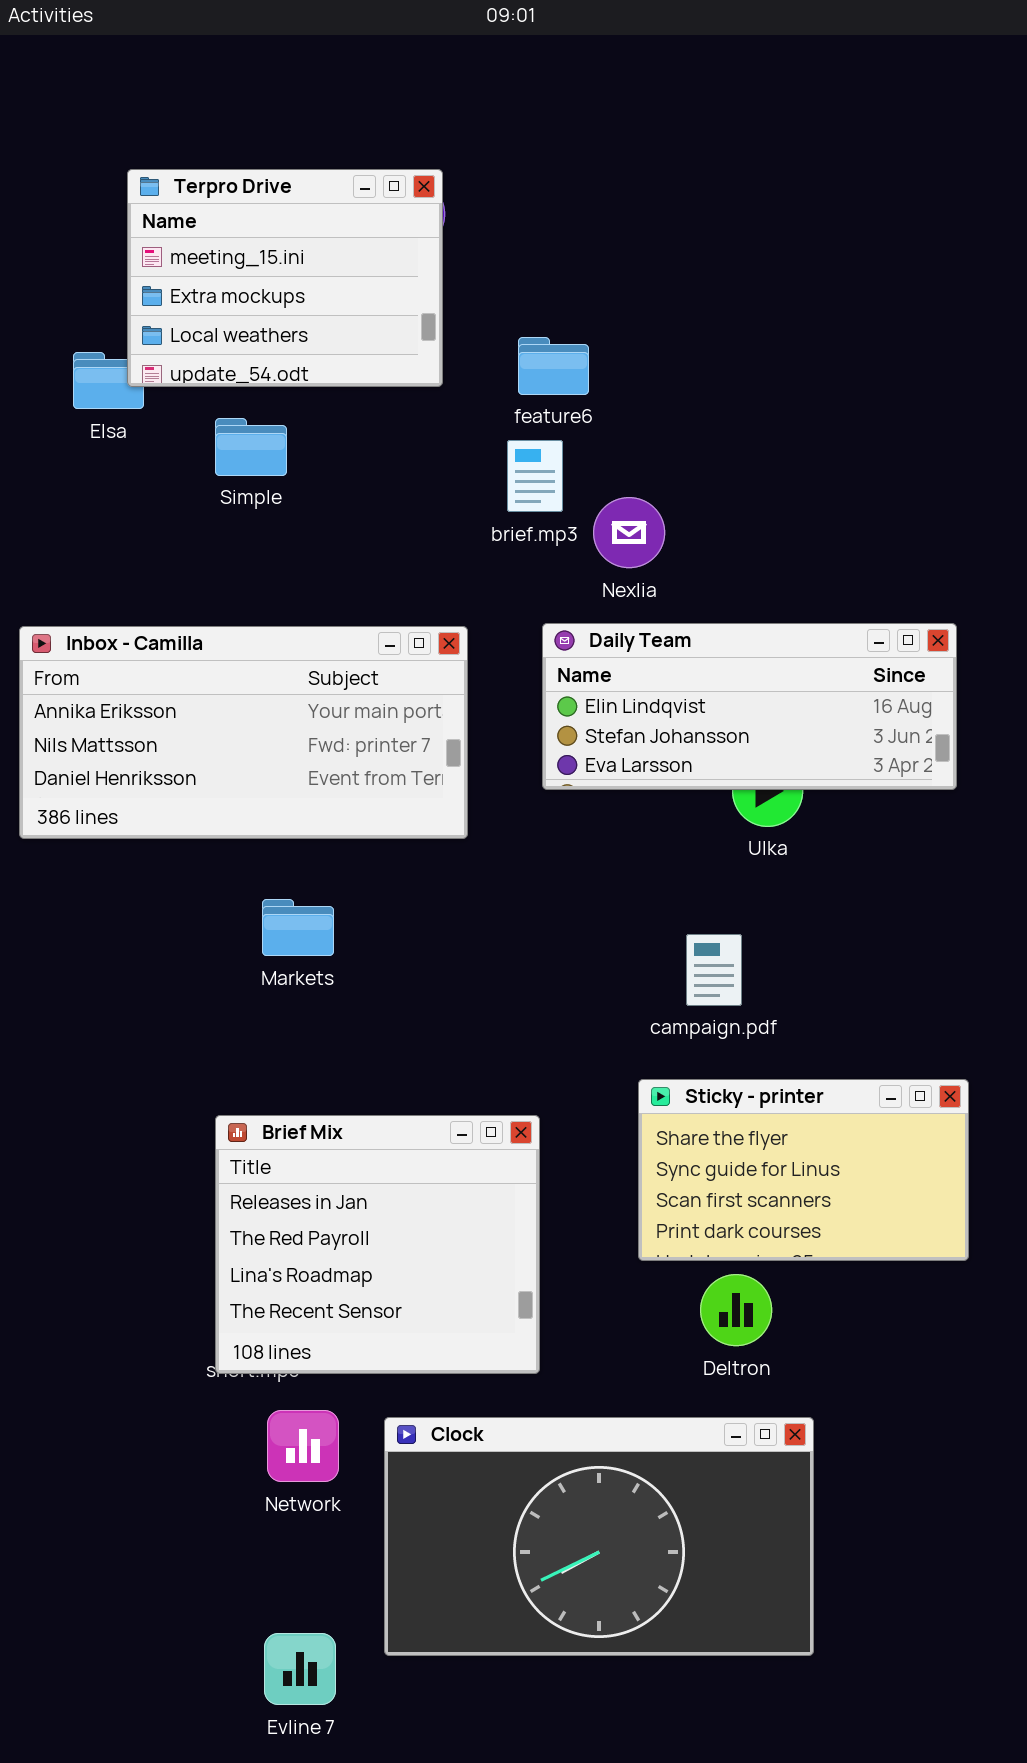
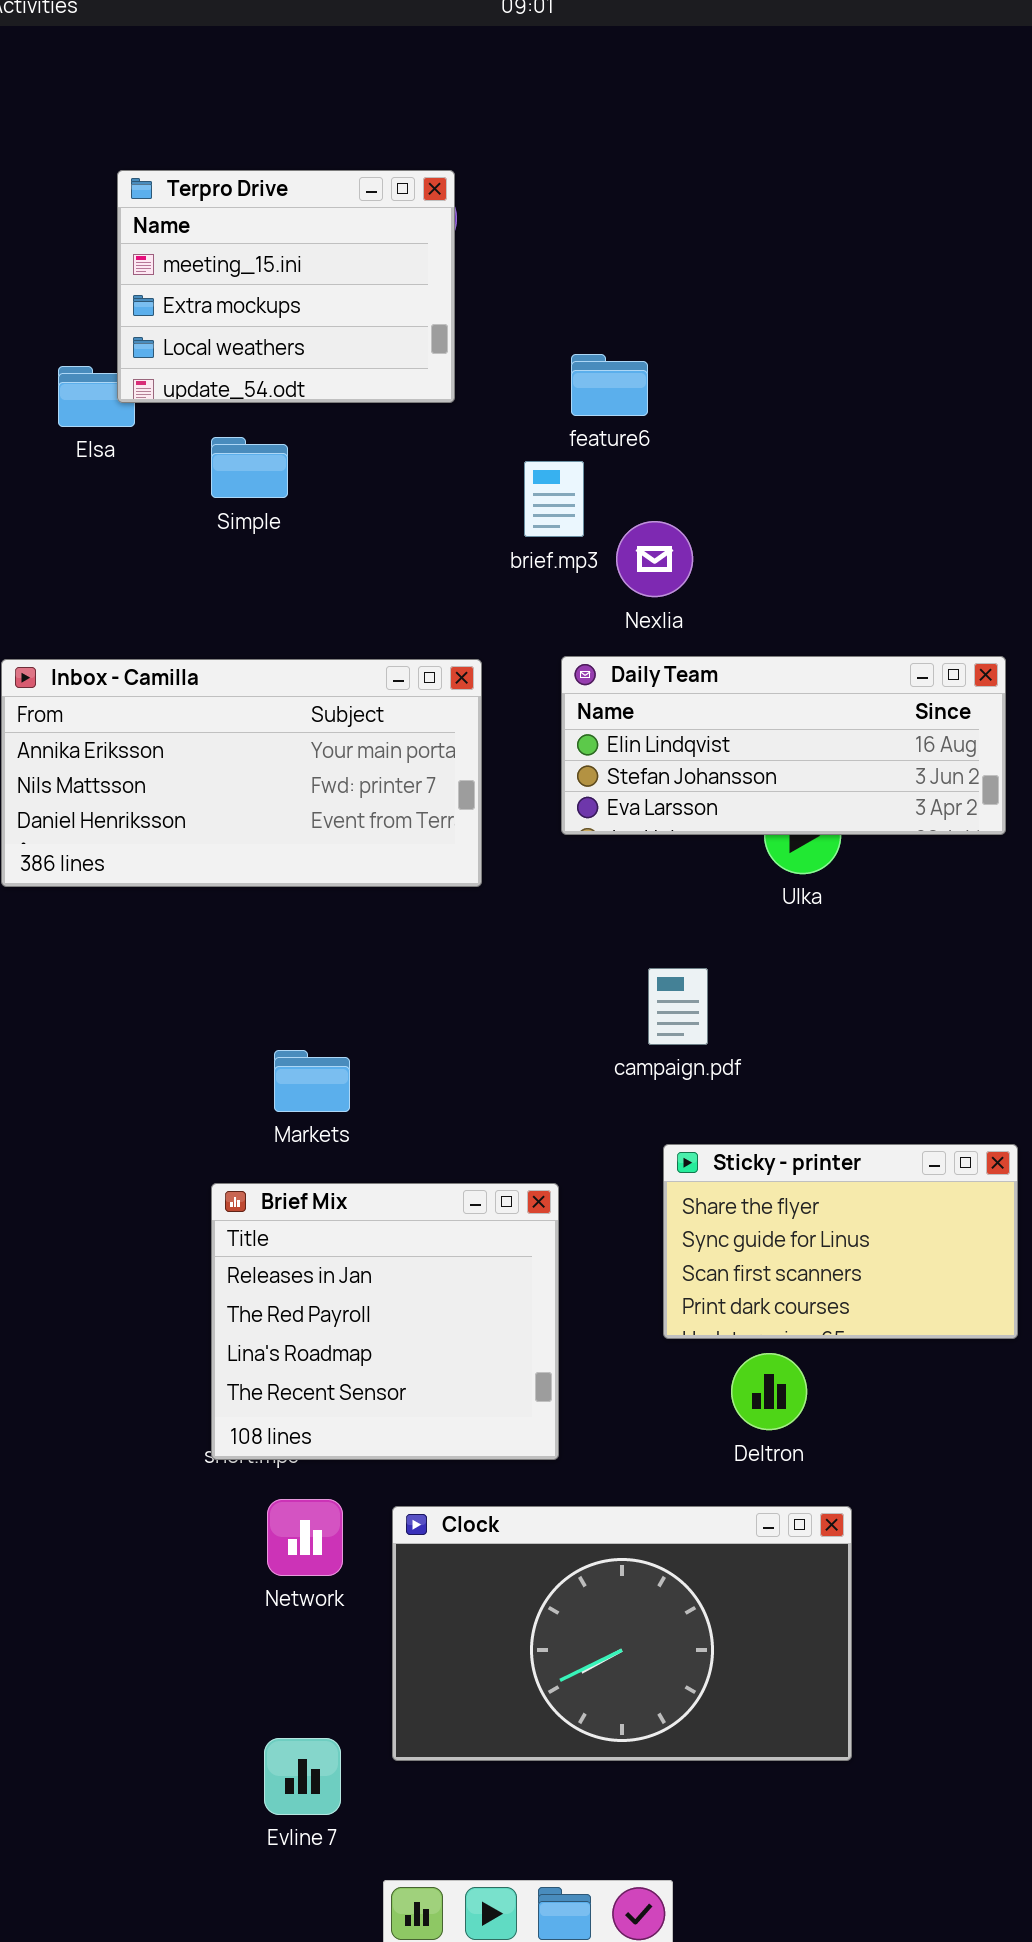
feature6: [518,337,589,395] -> [571,354,648,416], moved
Markets: [262,899,334,956] -> [274,1050,350,1112], moved
campaign.pdf: [686,934,742,1006] -> [648,968,708,1045], moved

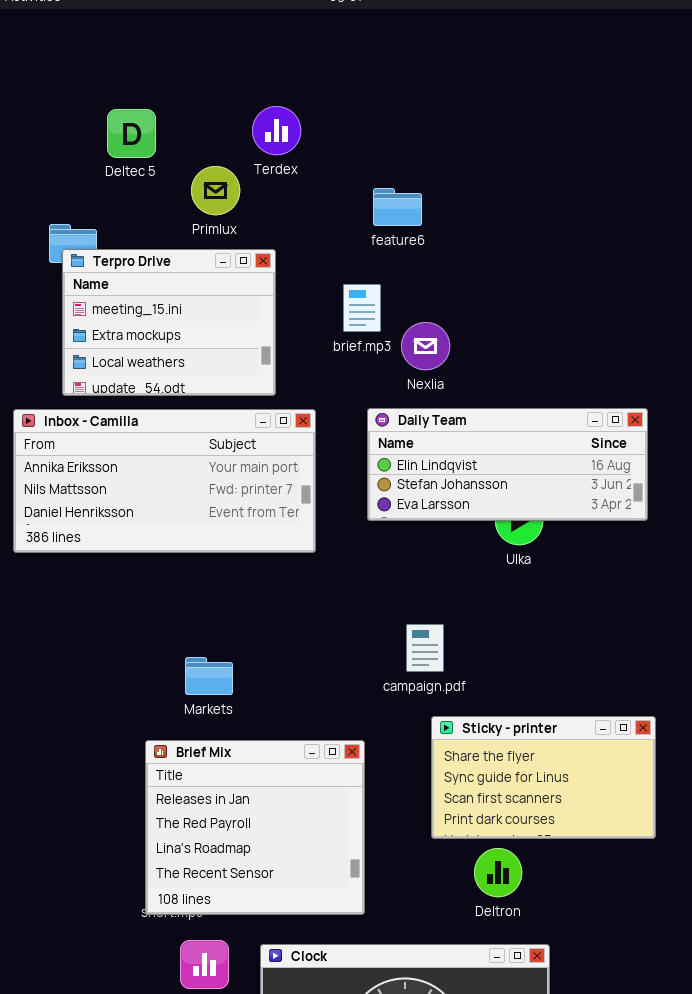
Terpro Drive: [117,170,455,403] -> [62,249,276,396], moved
feature6: [571,354,648,416] -> [373,188,422,226], moved
campaign.pdf: [648,968,708,1045] -> [406,624,444,672], moved

